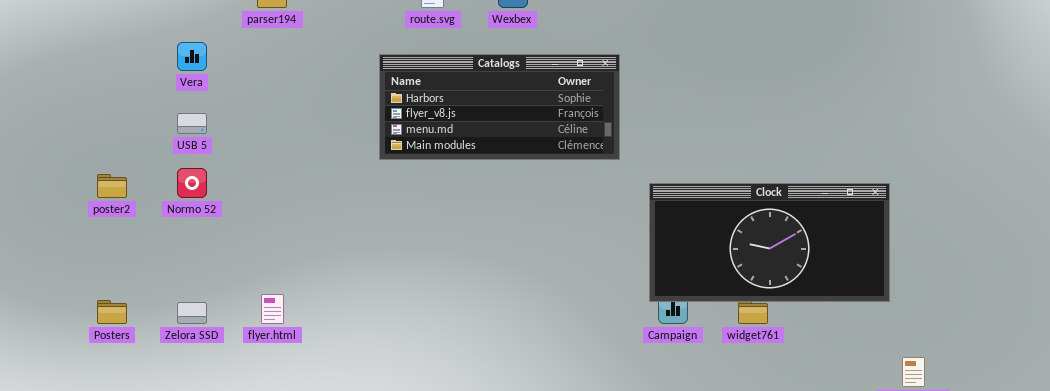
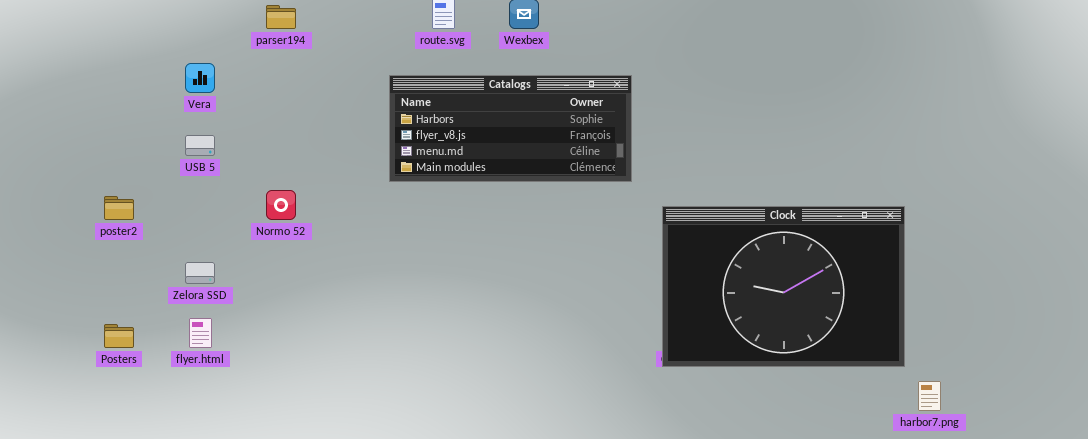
Normo 52: [177,168,207,198] -> [266,190,296,220], moved
Clock: [649,183,890,302] -> [662,206,905,367], resized
flyer.html: [261,294,284,324] -> [189,318,212,348], moved
Zelora SSD: [177,302,207,324] -> [185,262,215,284], moved

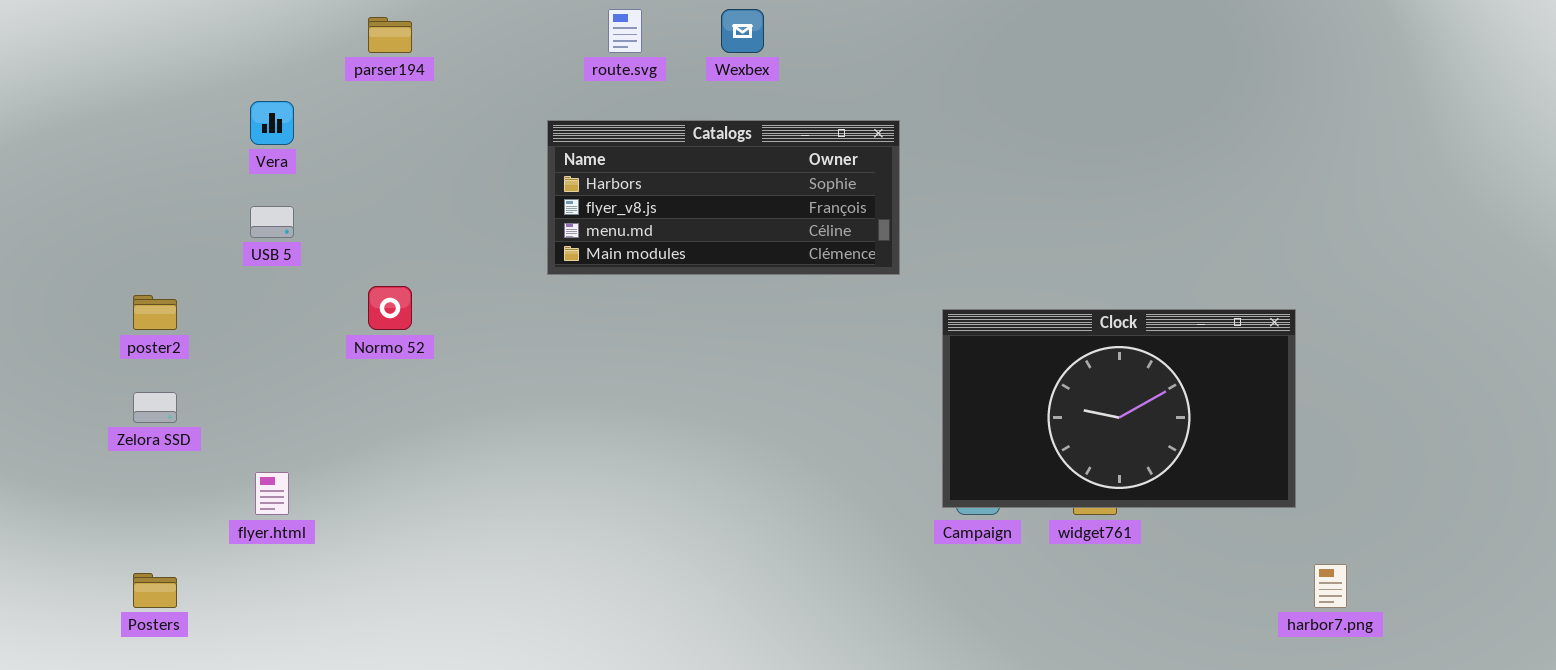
Clock: [662,206,905,367] -> [942,309,1296,508], resized
Zelora SSD: [185,262,215,284] -> [133,392,177,423], moved
Posters: [104,324,134,348] -> [133,573,177,608], moved

